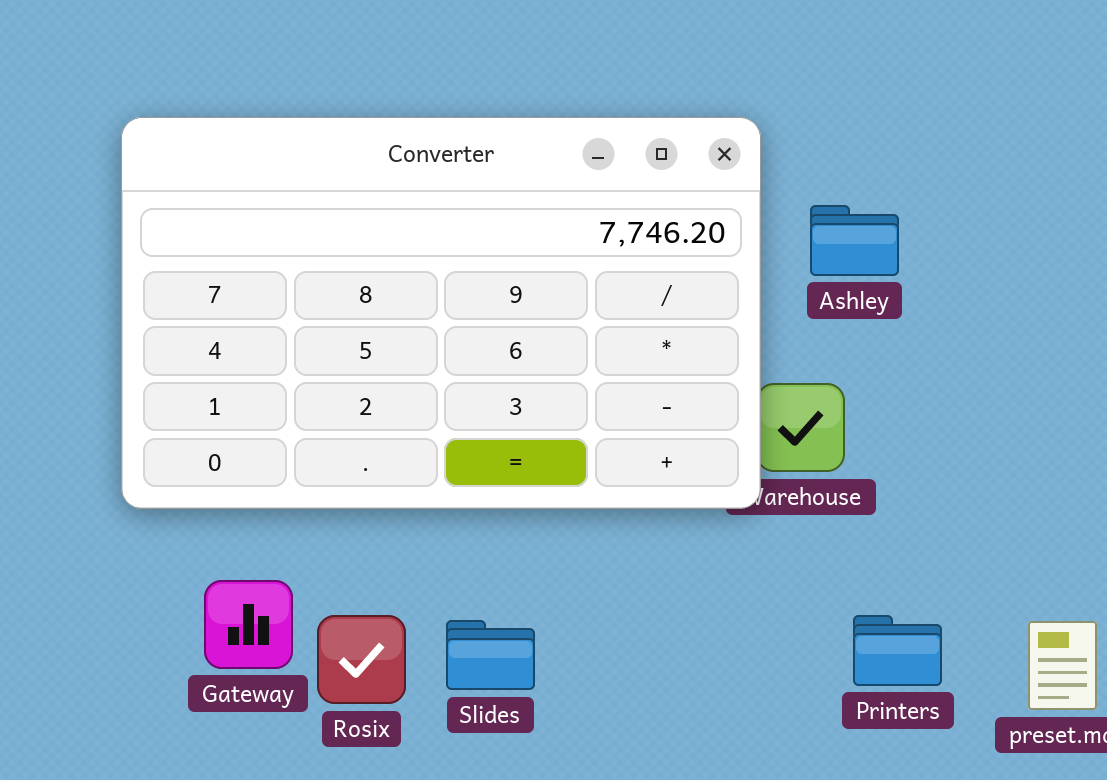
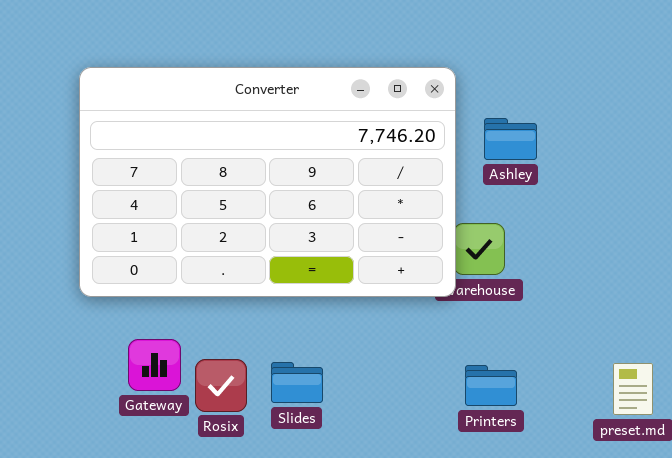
Printers: [853,615,942,686] -> [465,365,517,406], moved

